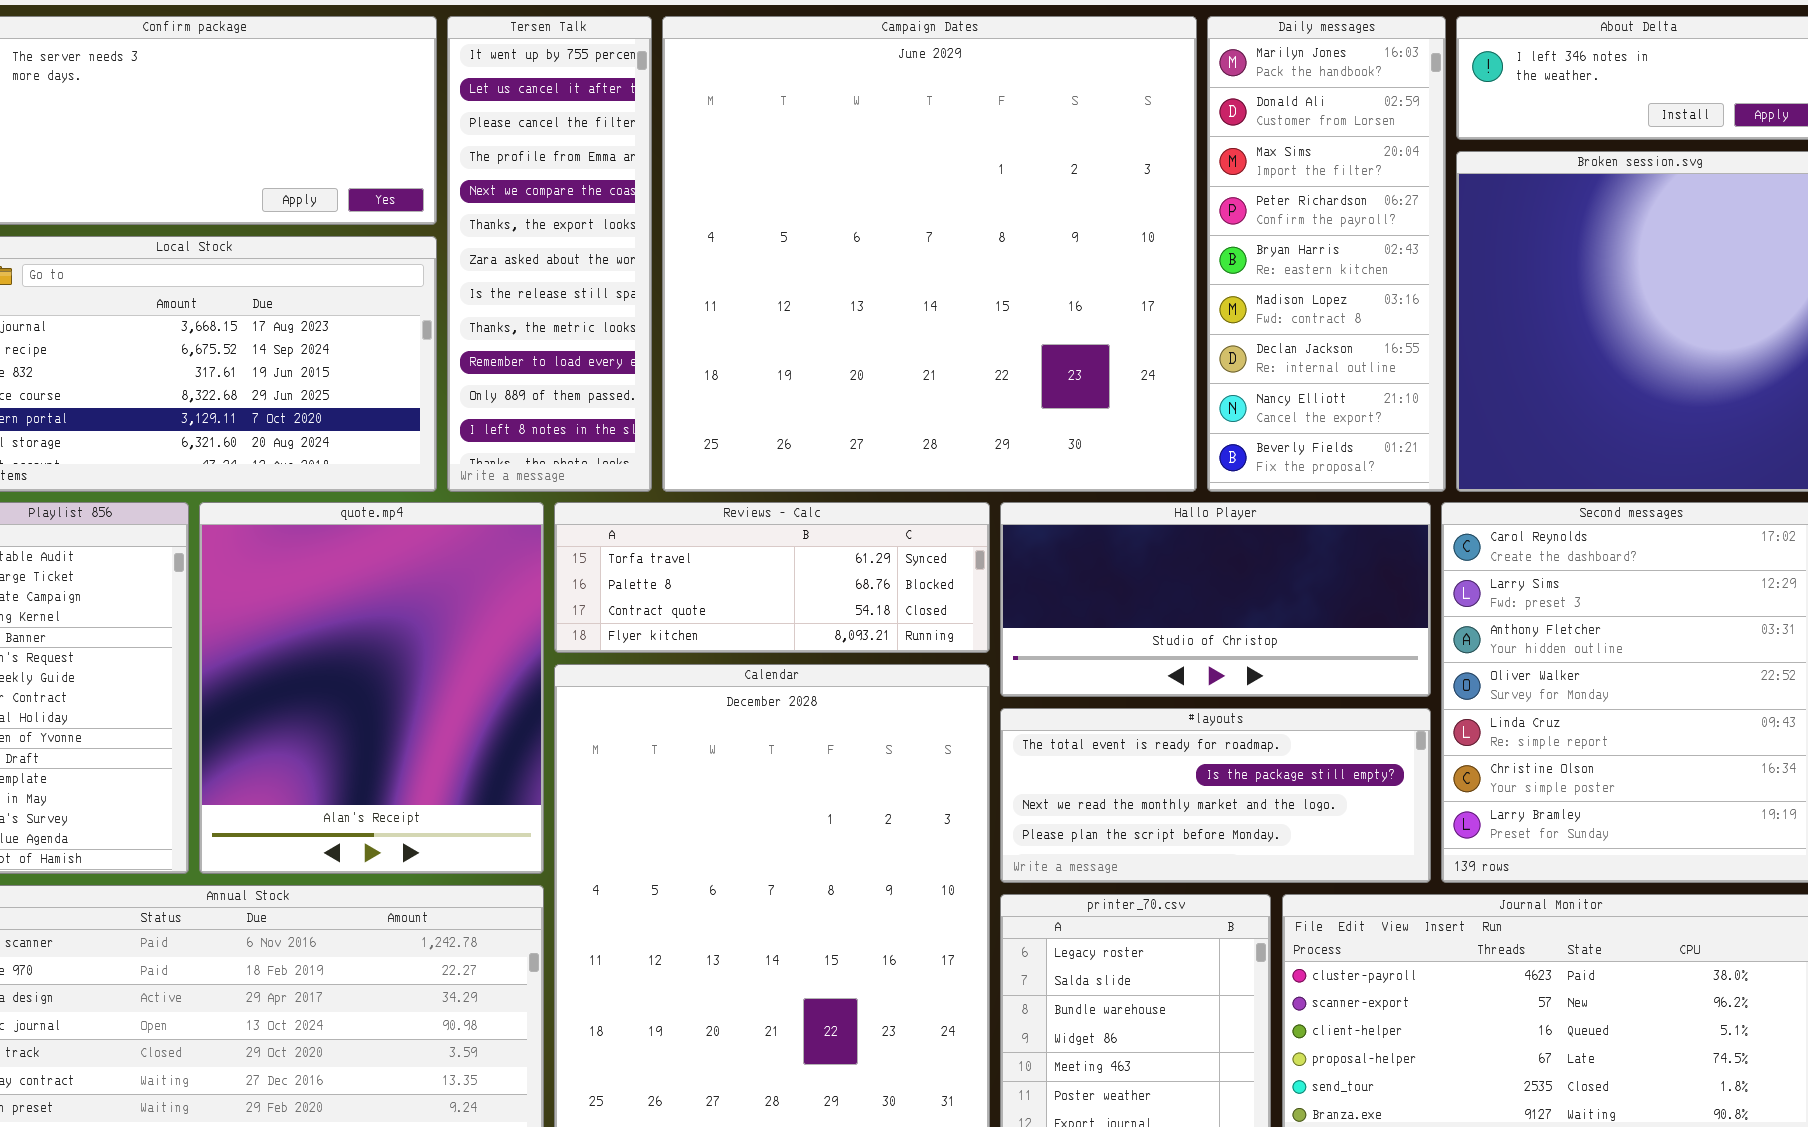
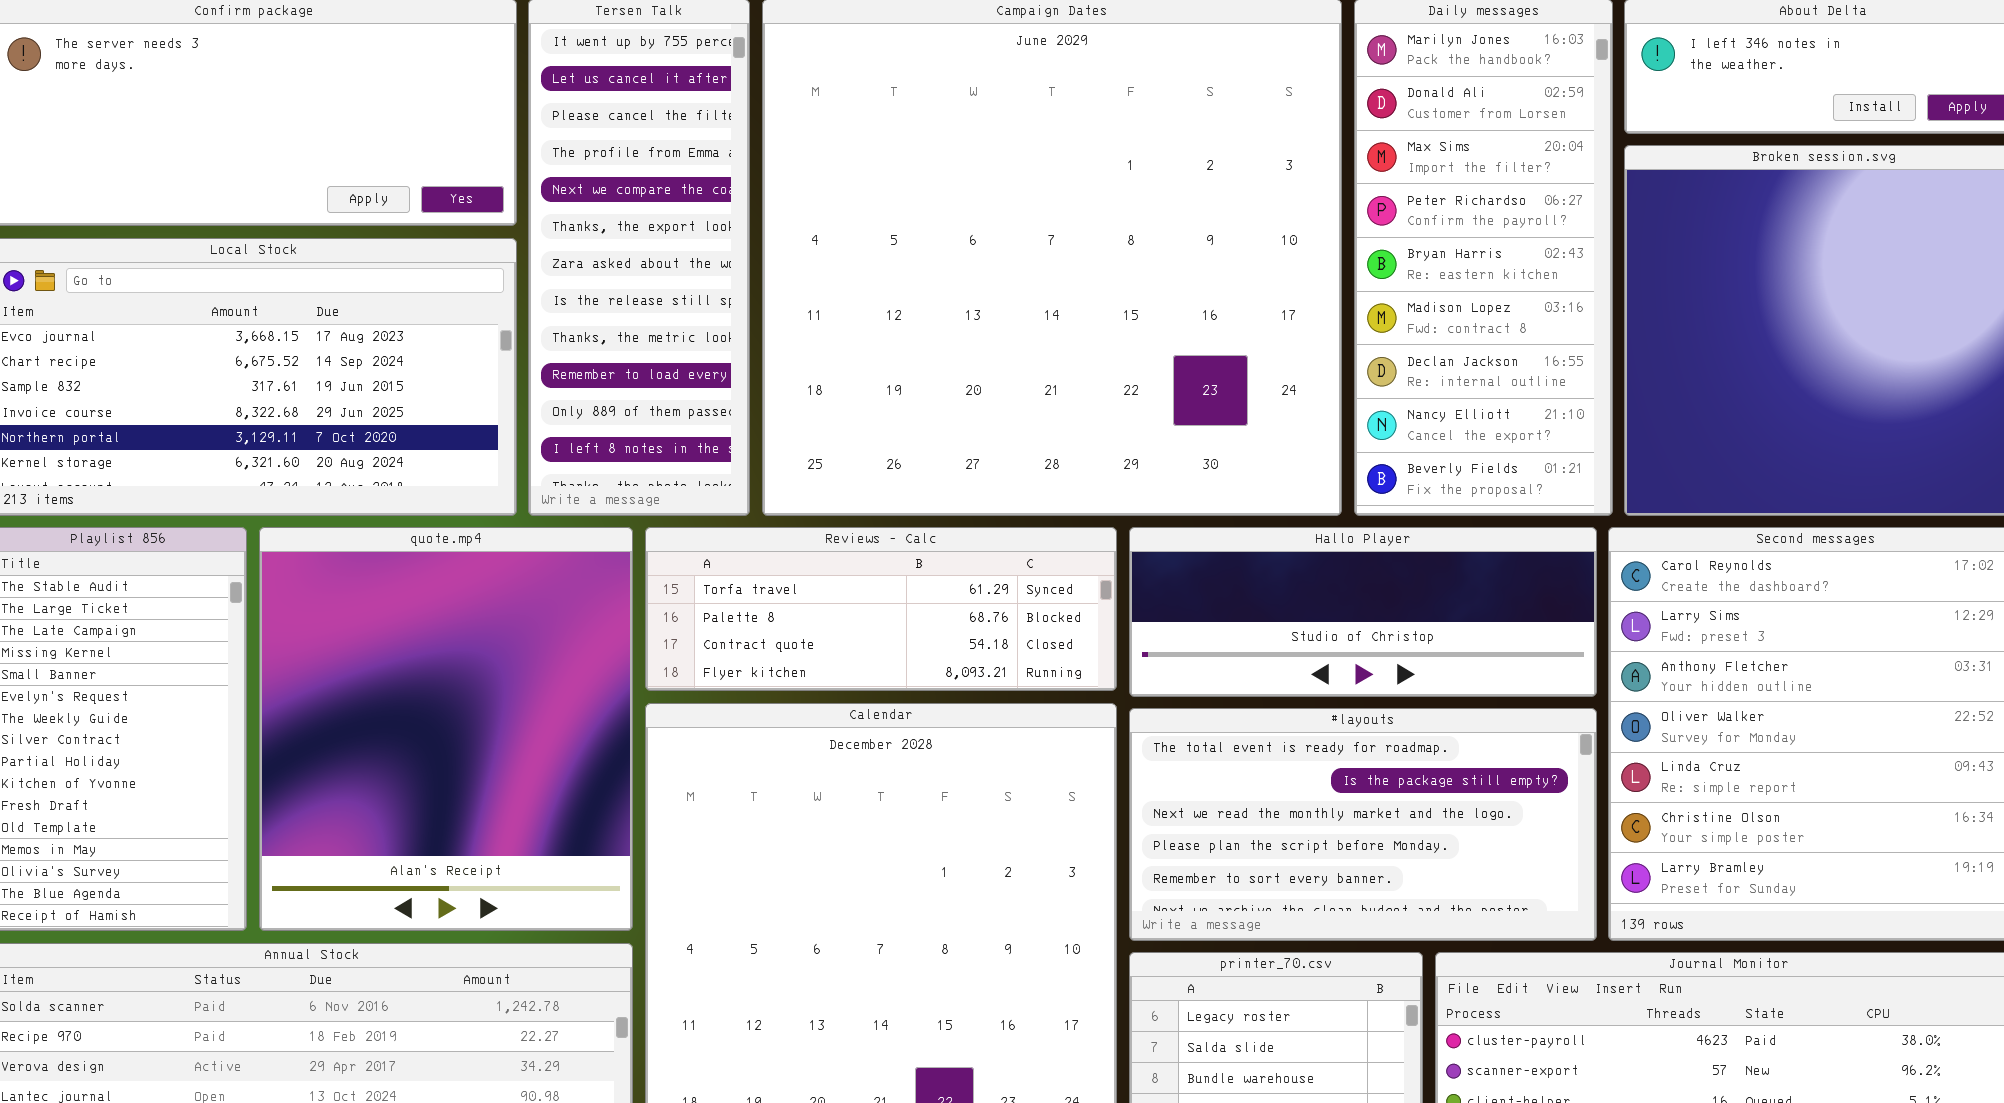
Hallo Player: [1000,502,1431,697] -> [1129,527,1597,697], resized
#layouts: [1000,708,1431,883] -> [1129,708,1597,941], resized

